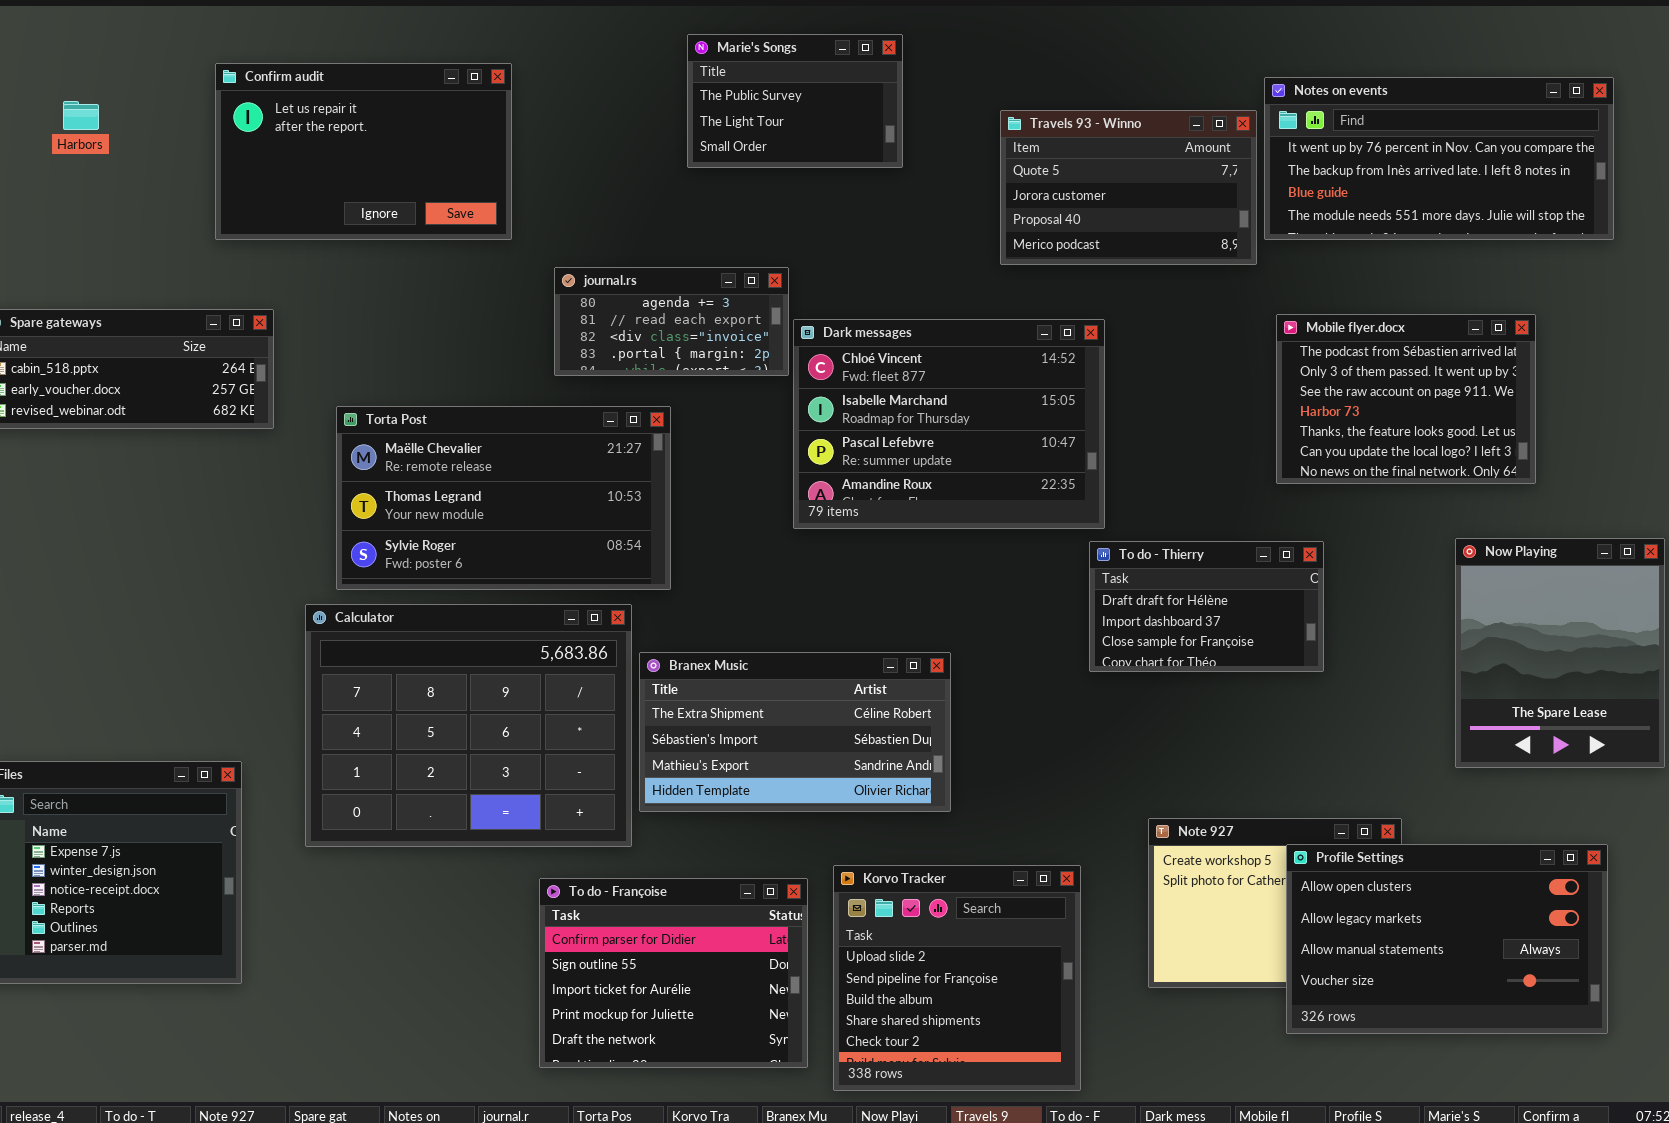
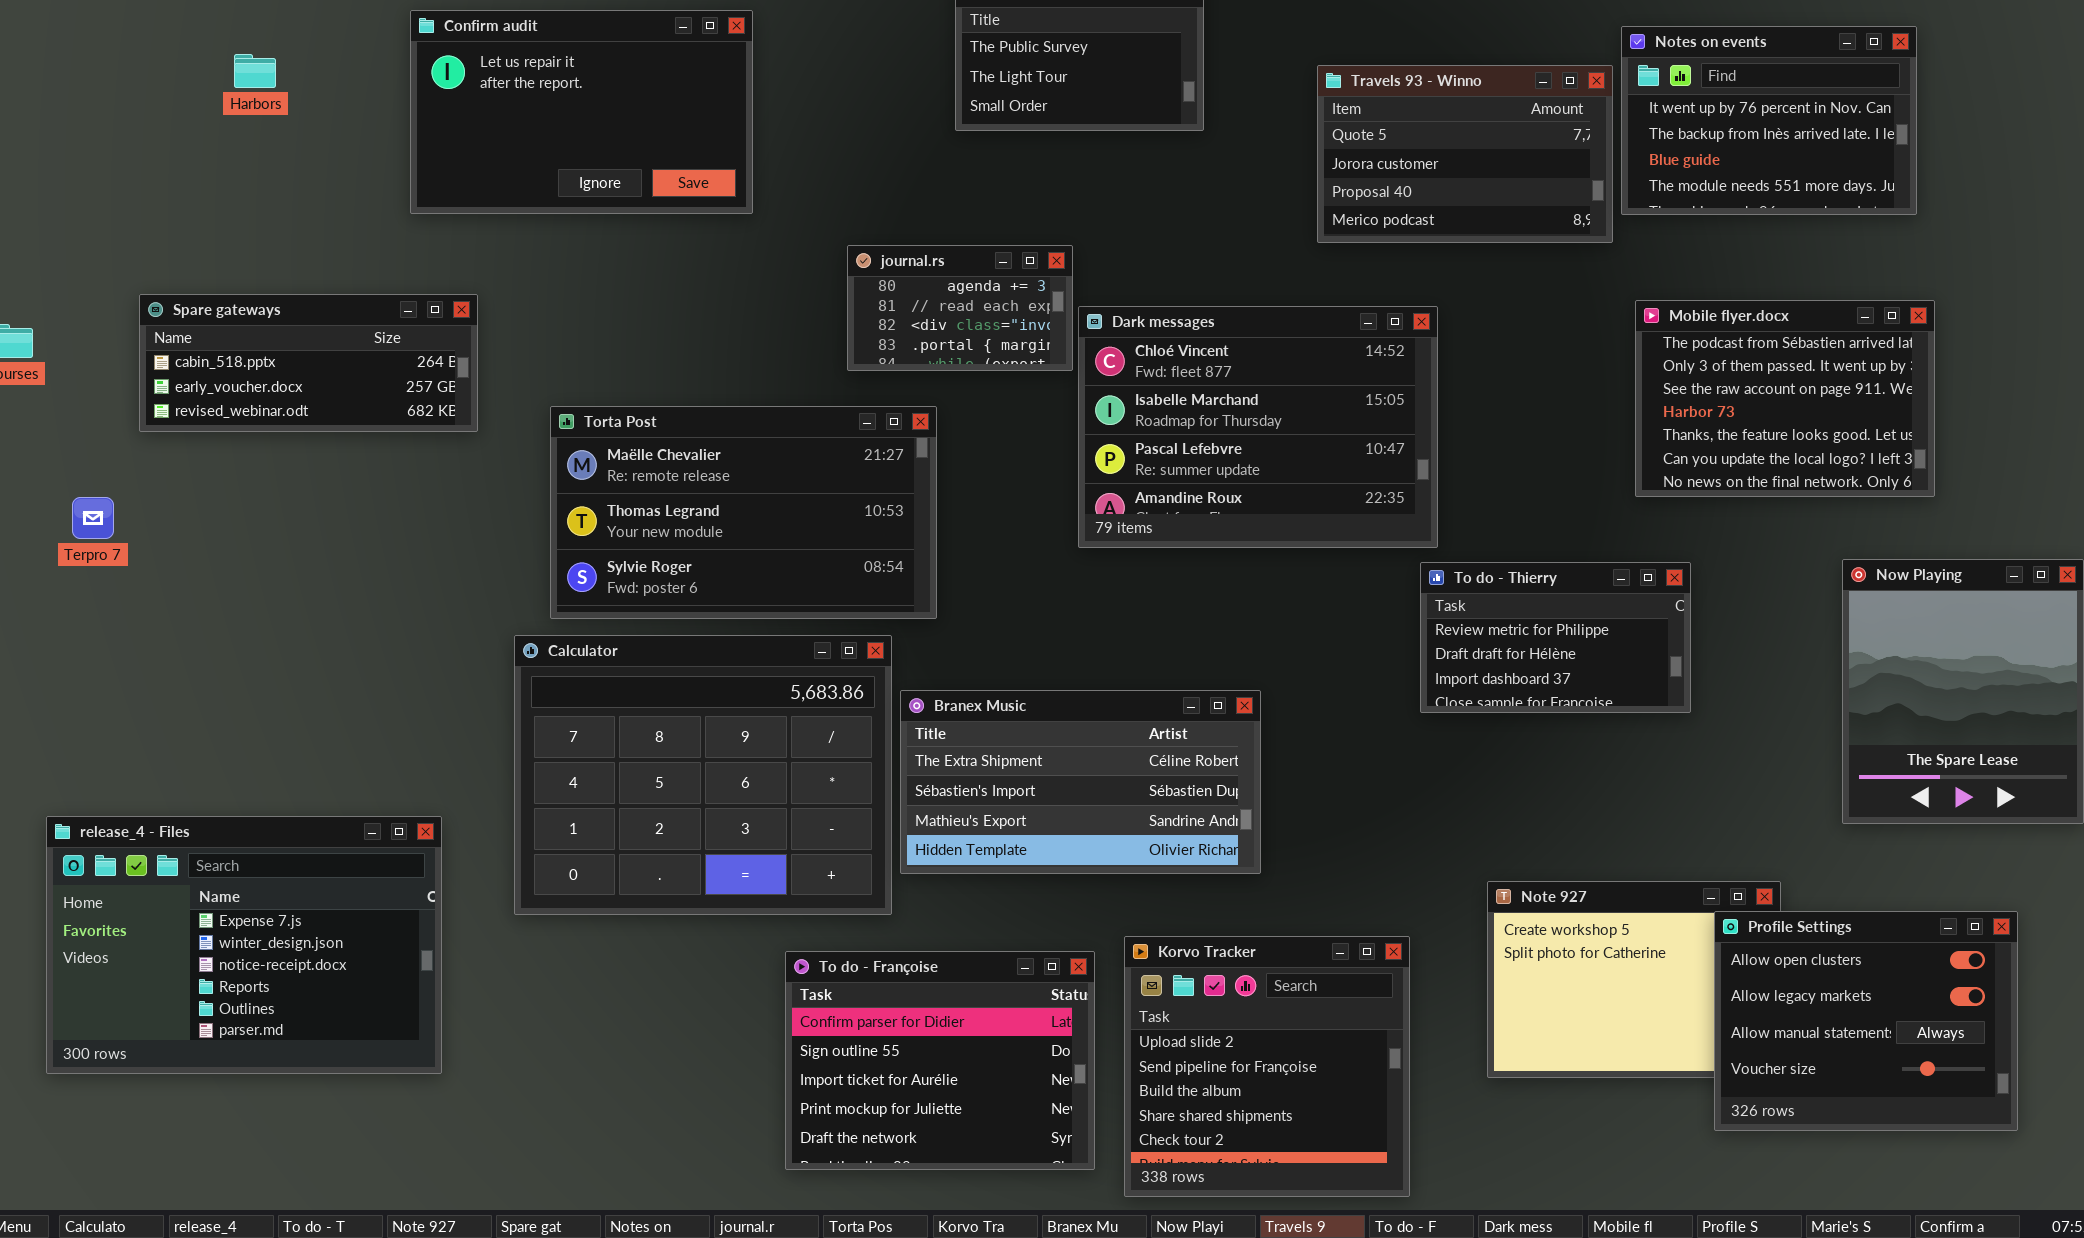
Notes on events: [1264,77,1614,240] -> [1621,26,1917,215], resized
journal.rs: [554,267,789,376] -> [847,245,1073,371], resized
To do - Thierry: [1089,541,1324,672] -> [1420,562,1691,713], scrolled up 1 row
Profile Settings: [1286,844,1608,1034] -> [1714,911,2018,1131], resized

